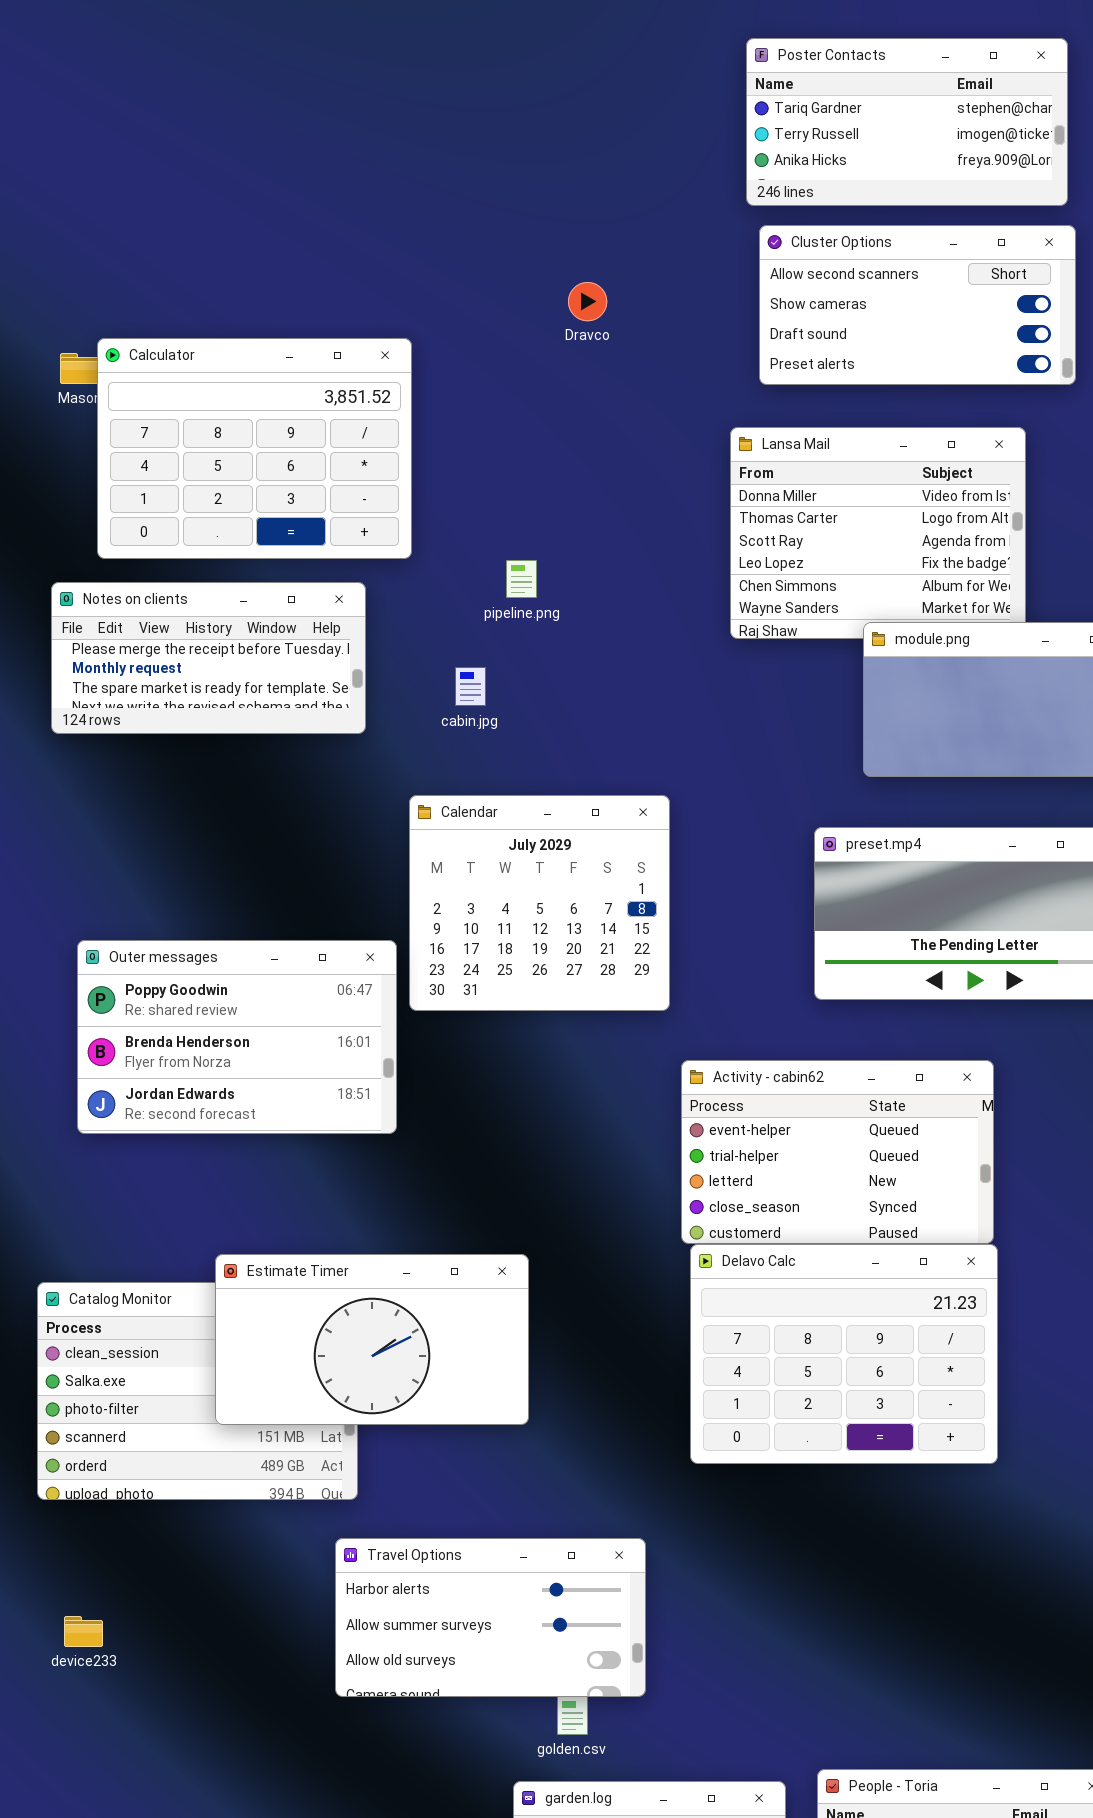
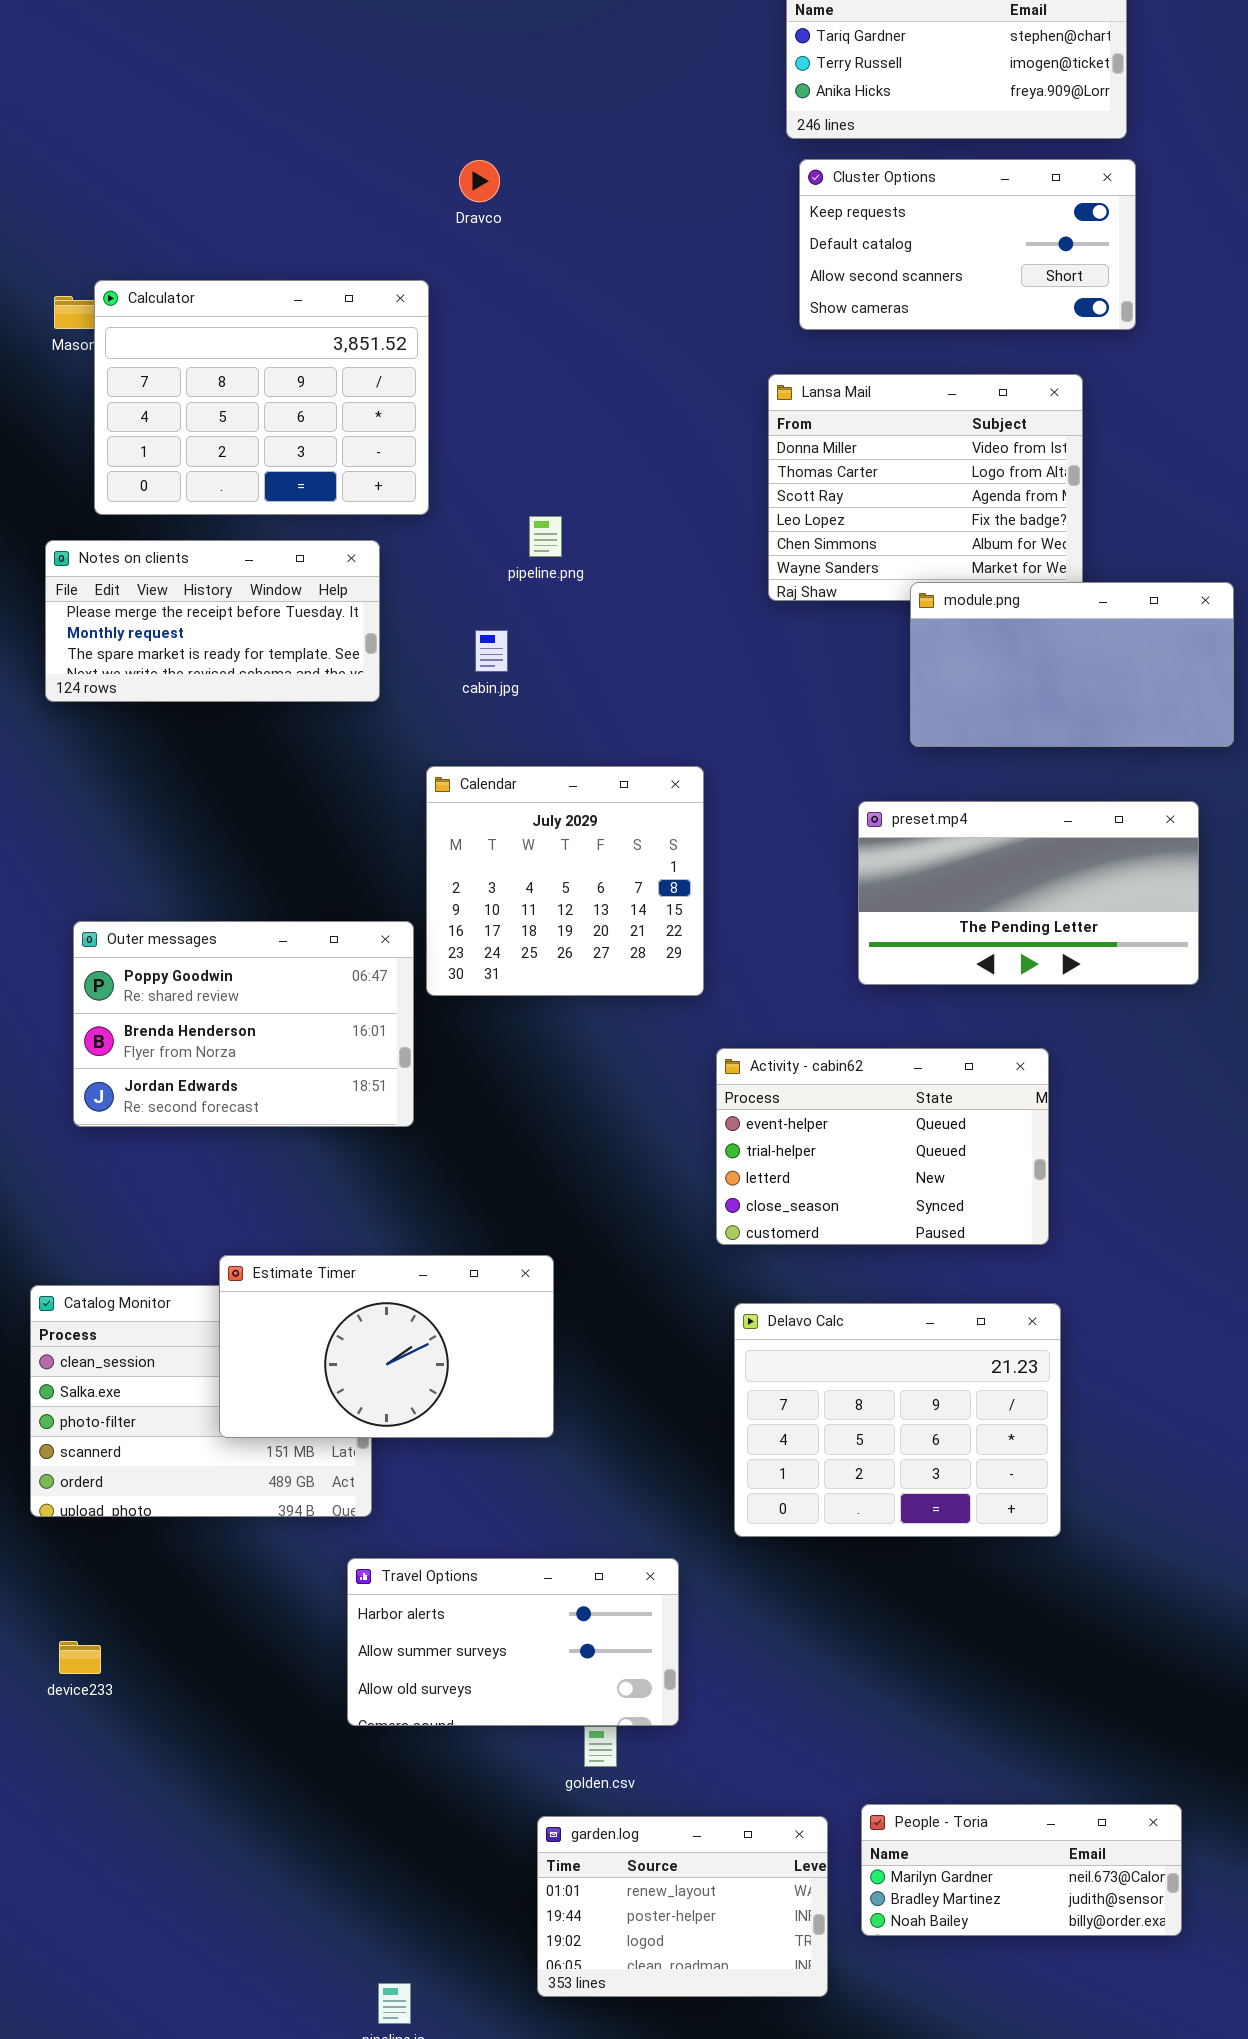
Cluster Options: [759,225,1076,385] -> [799,159,1136,330], scrolled up 2 rows
Dravco: [568,282,607,321] -> [459,160,500,202], moved
Delavo Calc: [690,1244,998,1464] -> [734,1303,1061,1537], moved

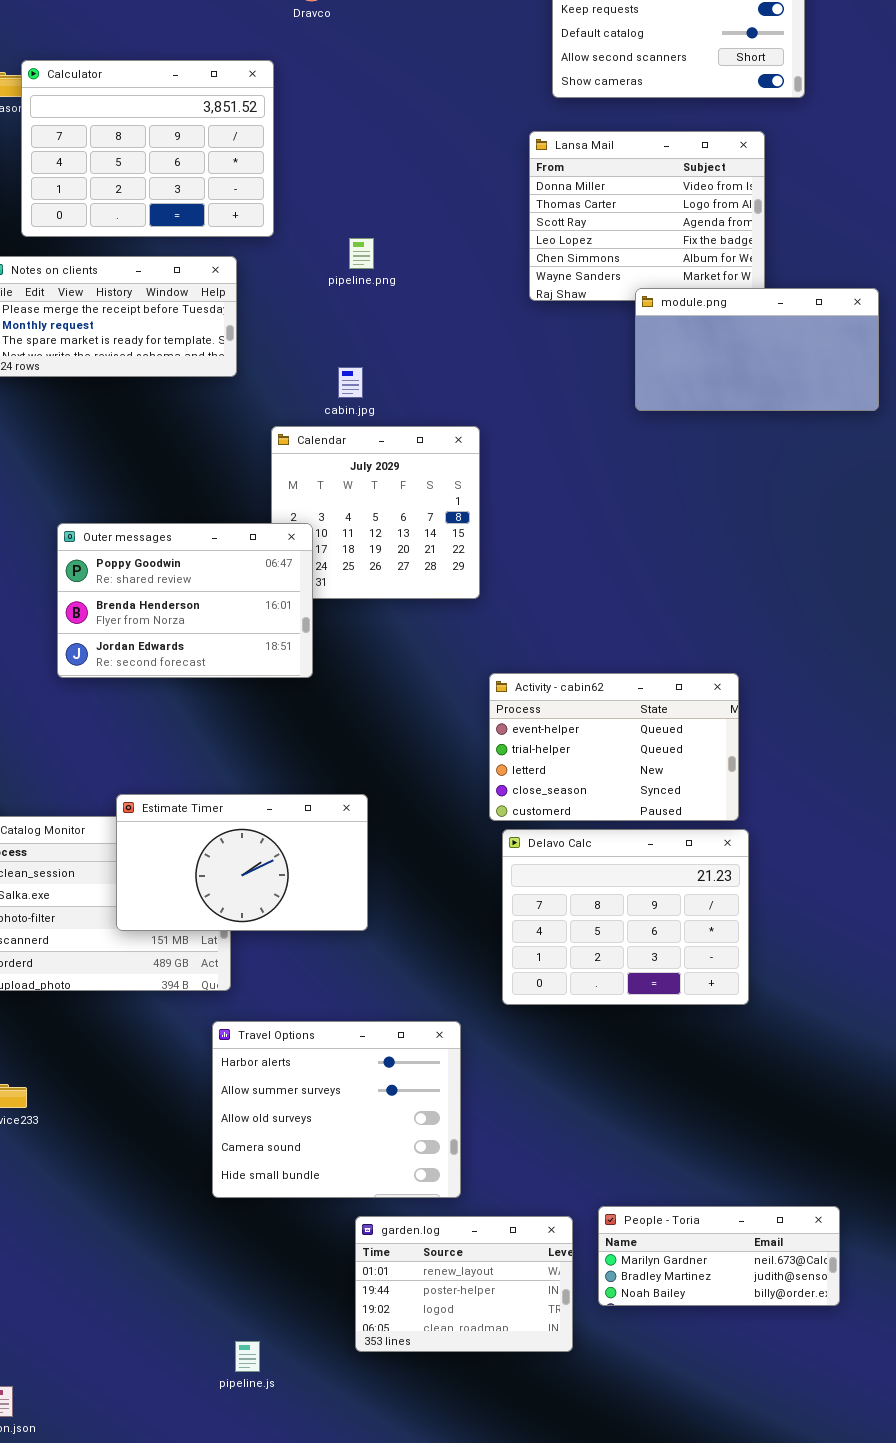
cabin.jpg: [475,630,508,672] -> [338,367,363,398], moved
preset.mp4: [858,801,1199,985] -> none, closed
Outer messages: [73,921,414,1127] -> [57,523,313,678], moved
Activity - cabin62: [716,1048,1049,1245] -> [489,673,739,821], moved
Travel Options: [347,1558,679,1726] -> [212,1021,461,1198], resized

